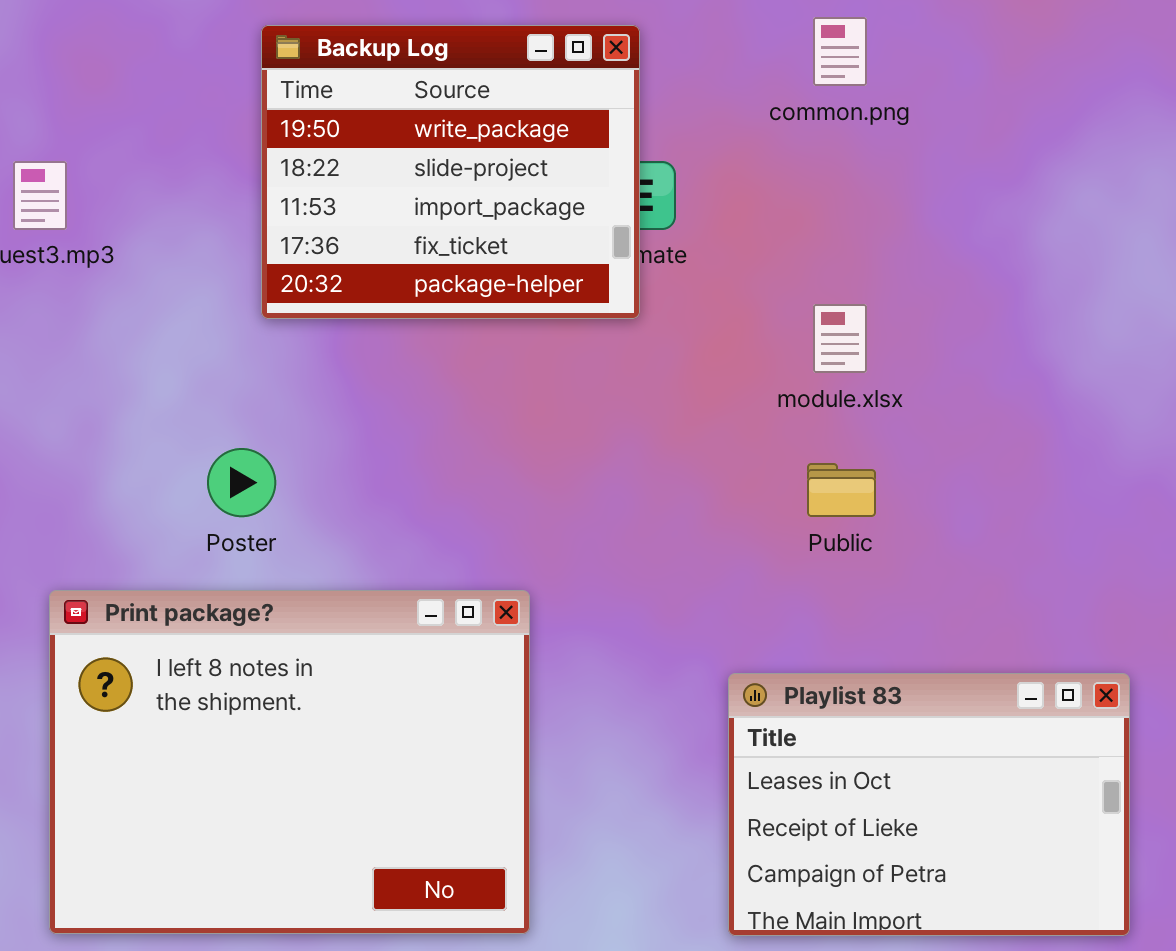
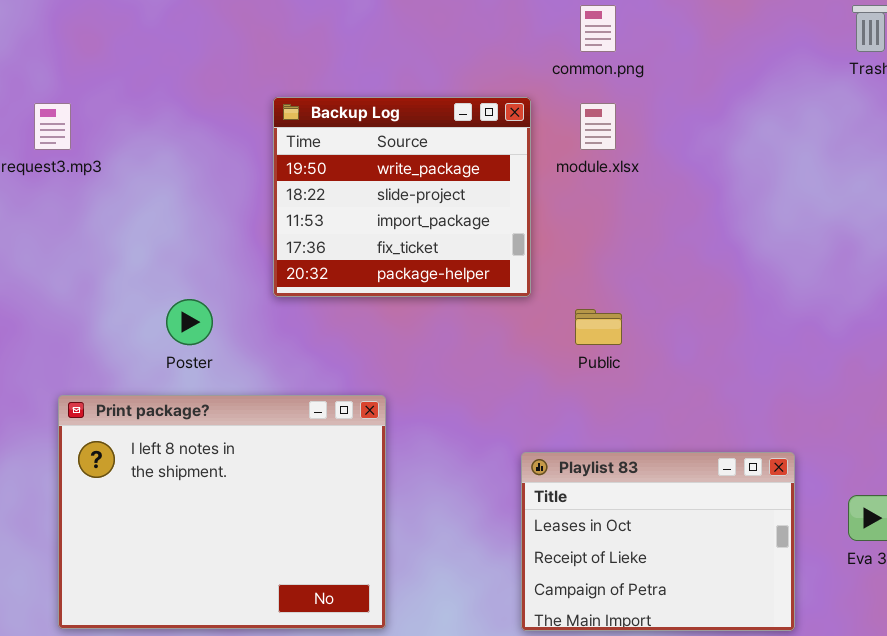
Backup Log: [261,25,640,319] -> [273,97,531,297], moved
module.xlsx: [813,304,867,373] -> [580,103,616,150], moved

